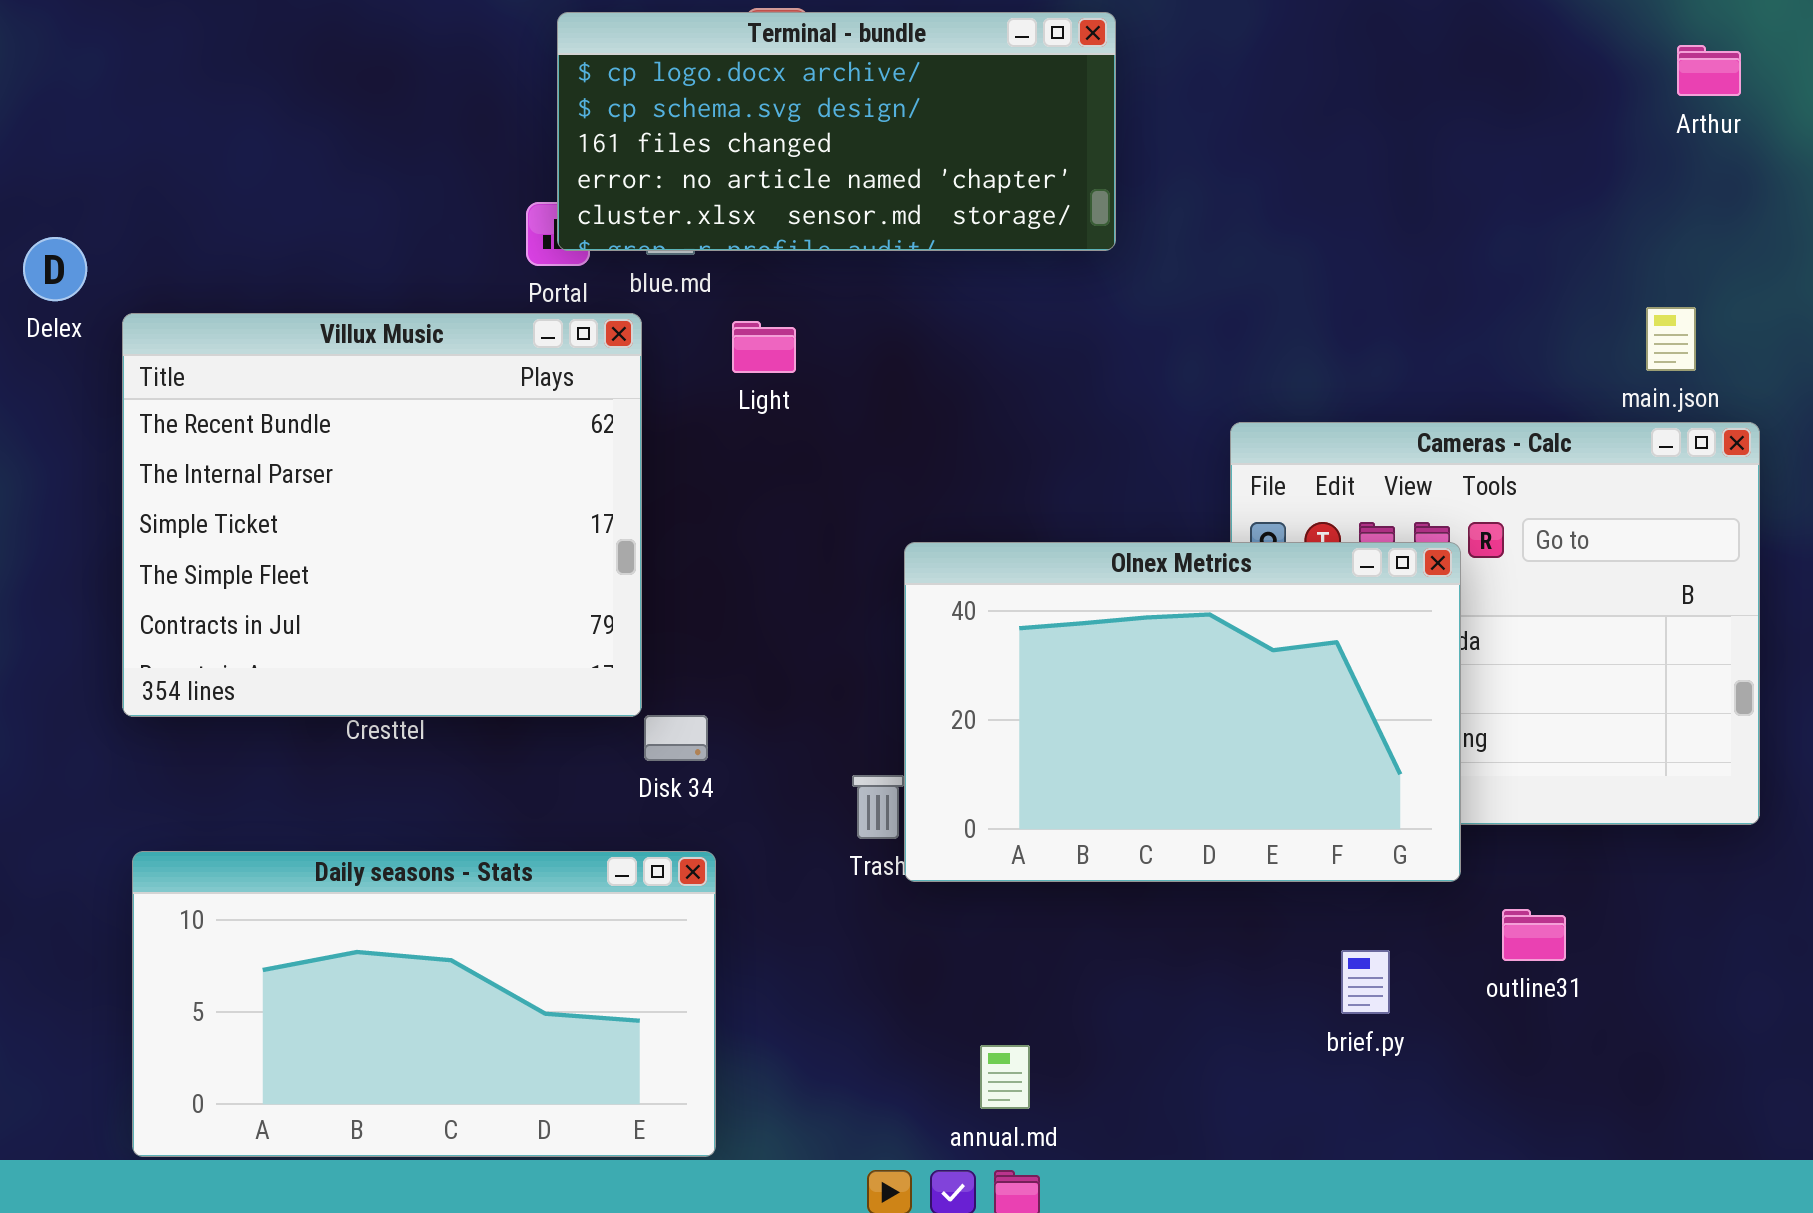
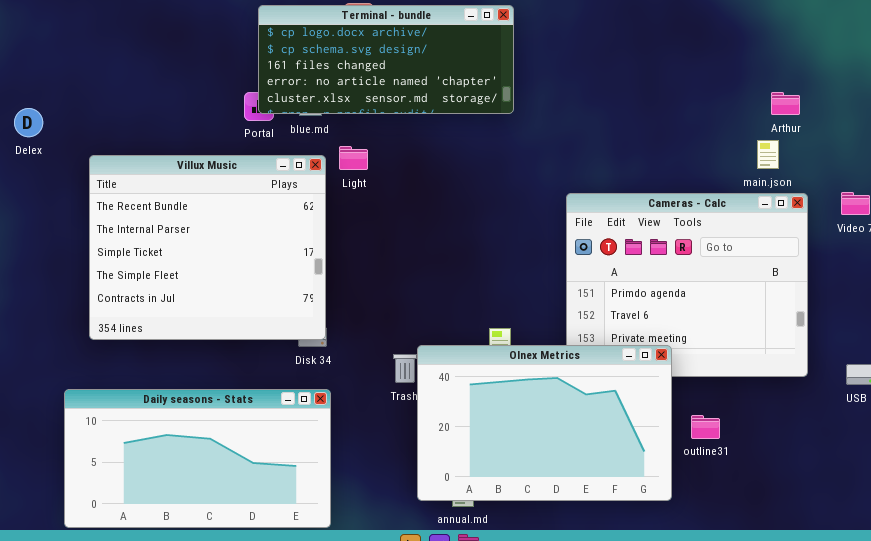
Arthur: [1677,45,1741,96] -> [771,92,800,115], moved
Villux Music: [122,313,642,717] -> [89,155,326,340], moved
Olnex Metrics: [904,542,1461,882] -> [417,345,672,501], moved

